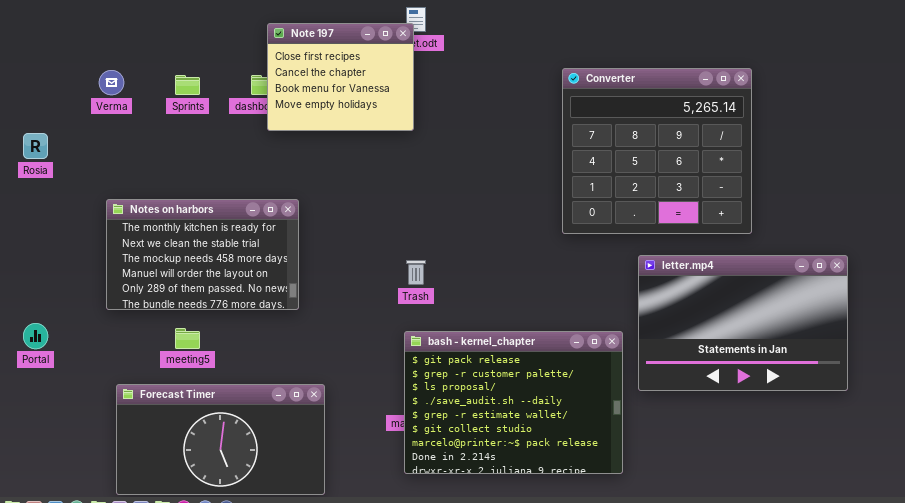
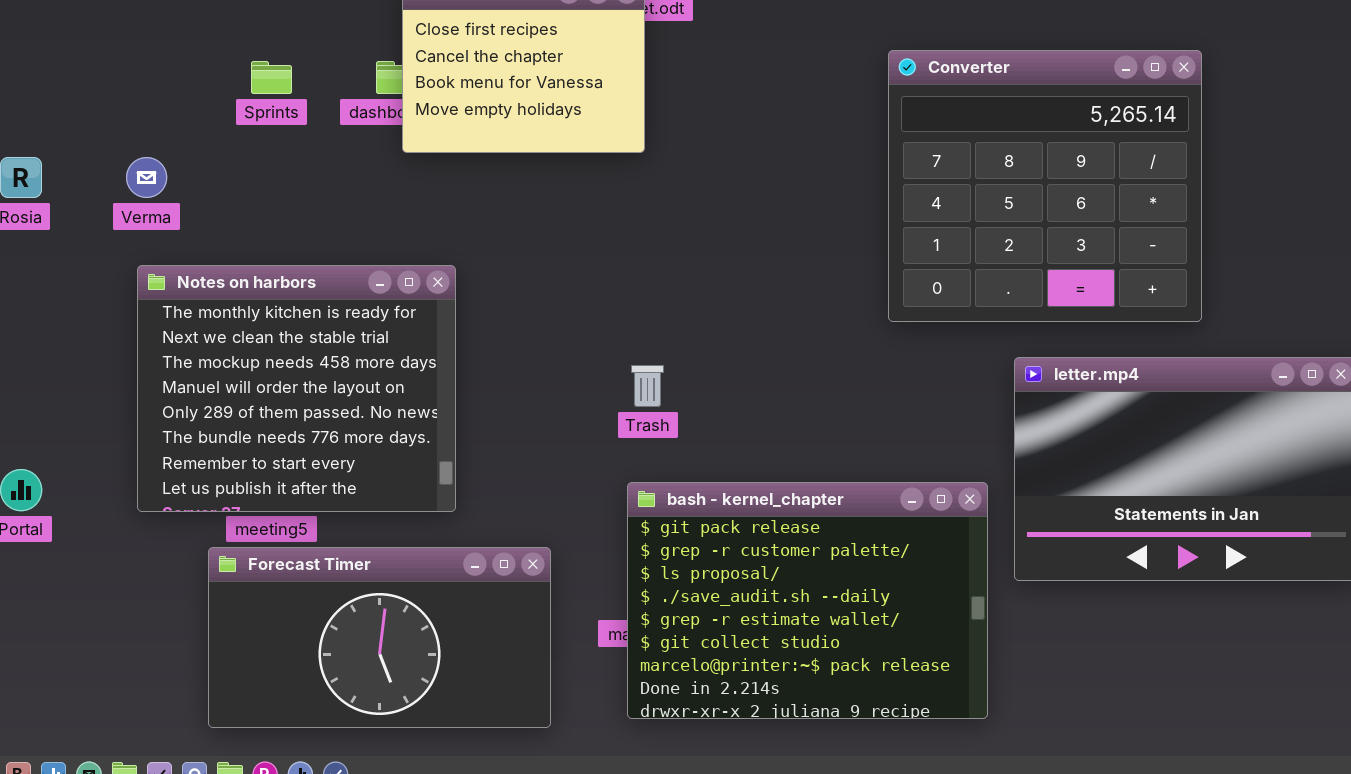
Verma: [99,70,124,95] -> [126,157,167,198], moved
Notes on harbors: [106,199,299,310] -> [137,265,456,512], resized
Forecast Timer: [116,384,325,495] -> [208,547,551,728], moved

